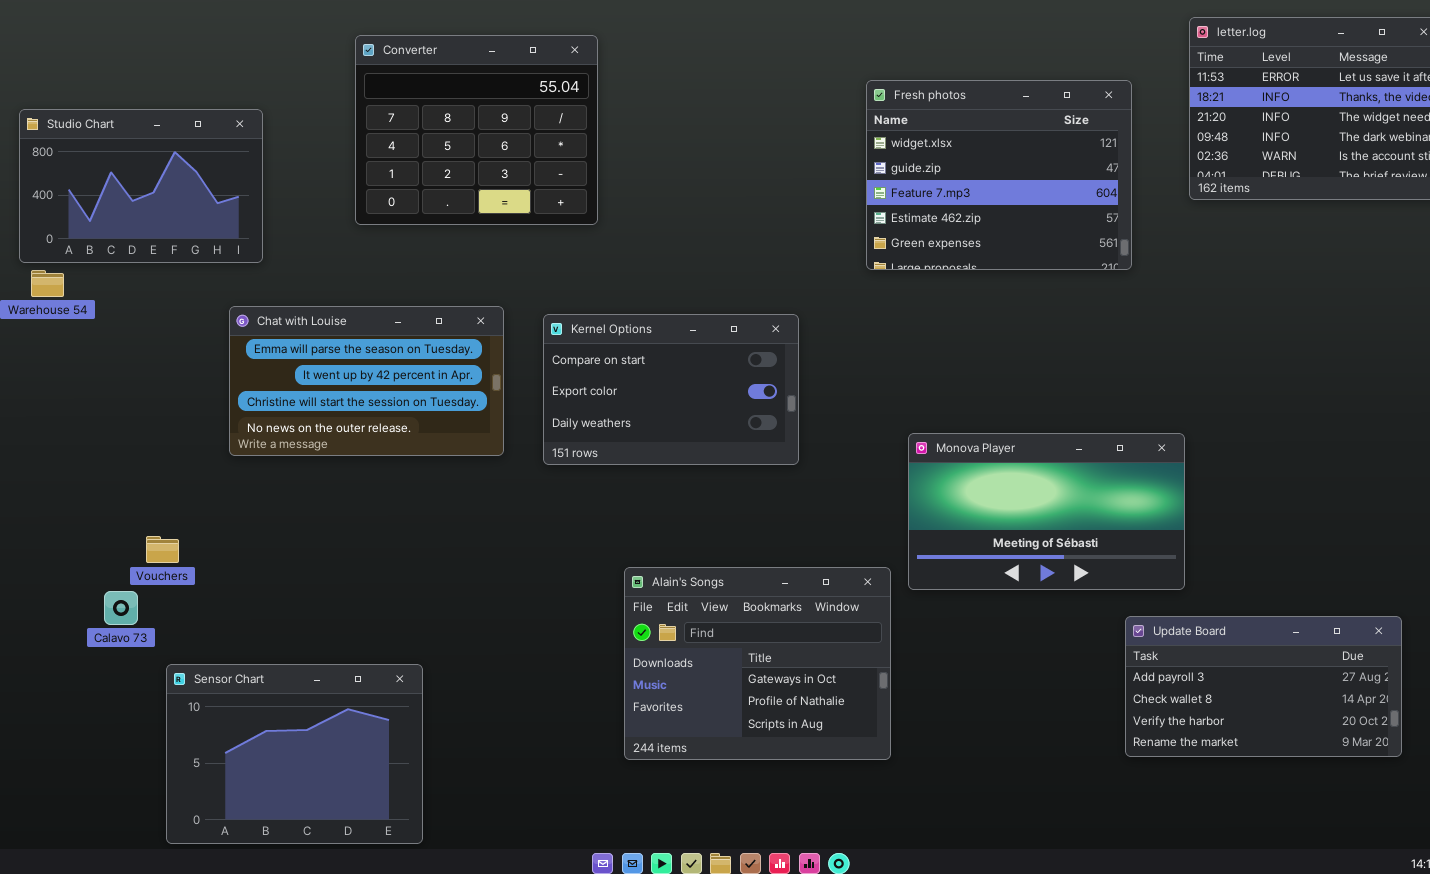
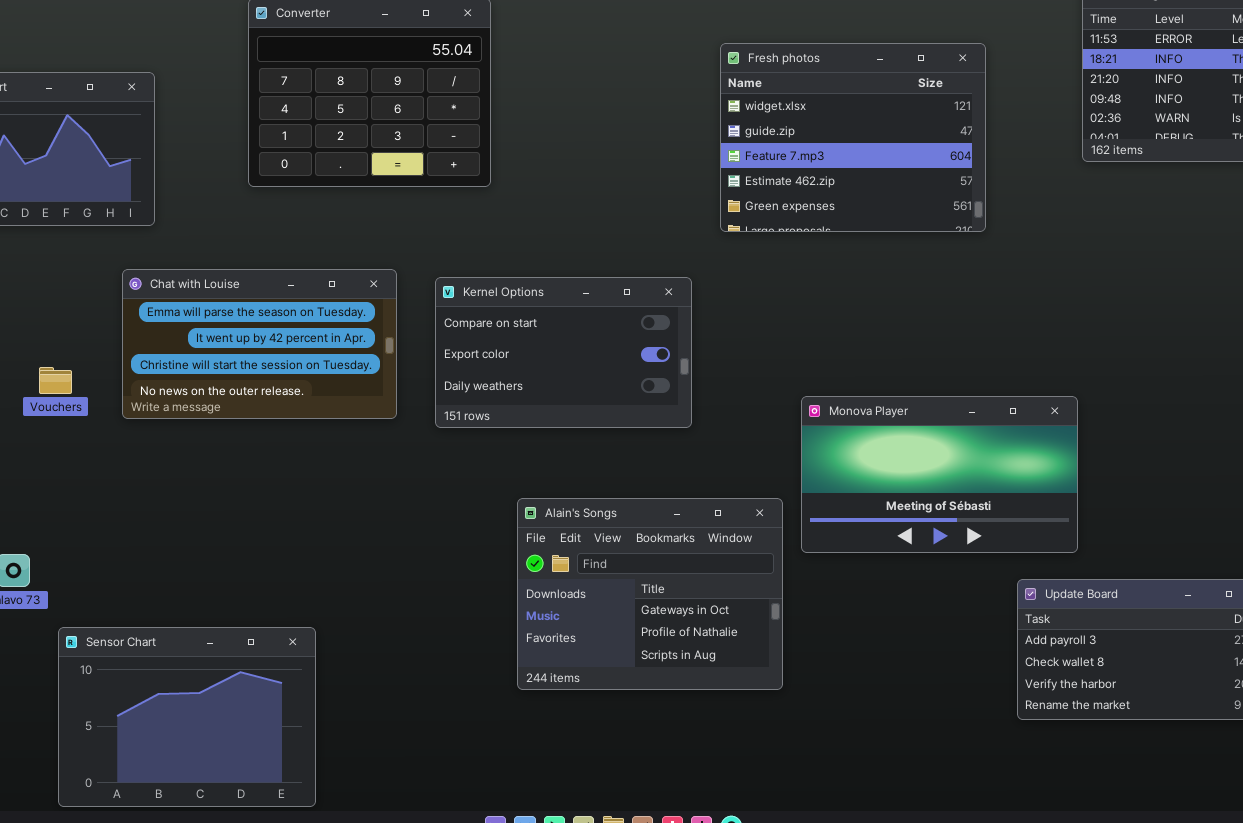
Fresh photos: [866,80,1132,270] -> [720,43,986,232], moved
Vouchers: [146,536,179,563] -> [39,367,72,394], moved
Alain's Songs: [624,567,891,760] -> [517,498,783,690], moved

